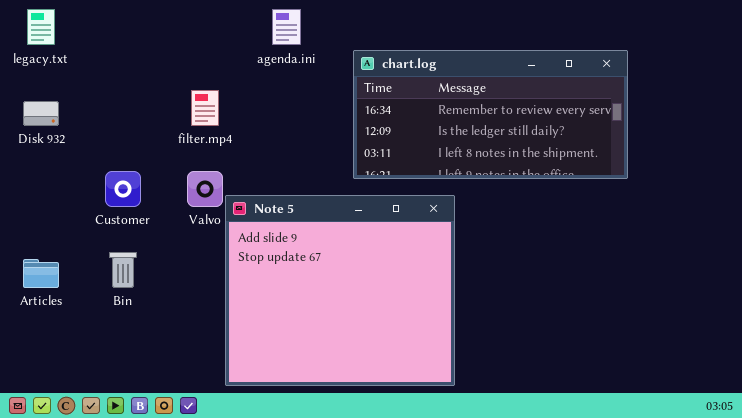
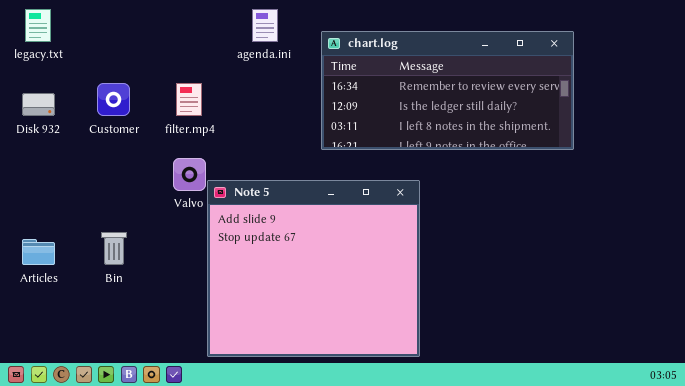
chart.log: [353,50,628,179] -> [321,31,574,150], moved
Customer: [105,171,141,207] -> [97,83,130,116], moved

